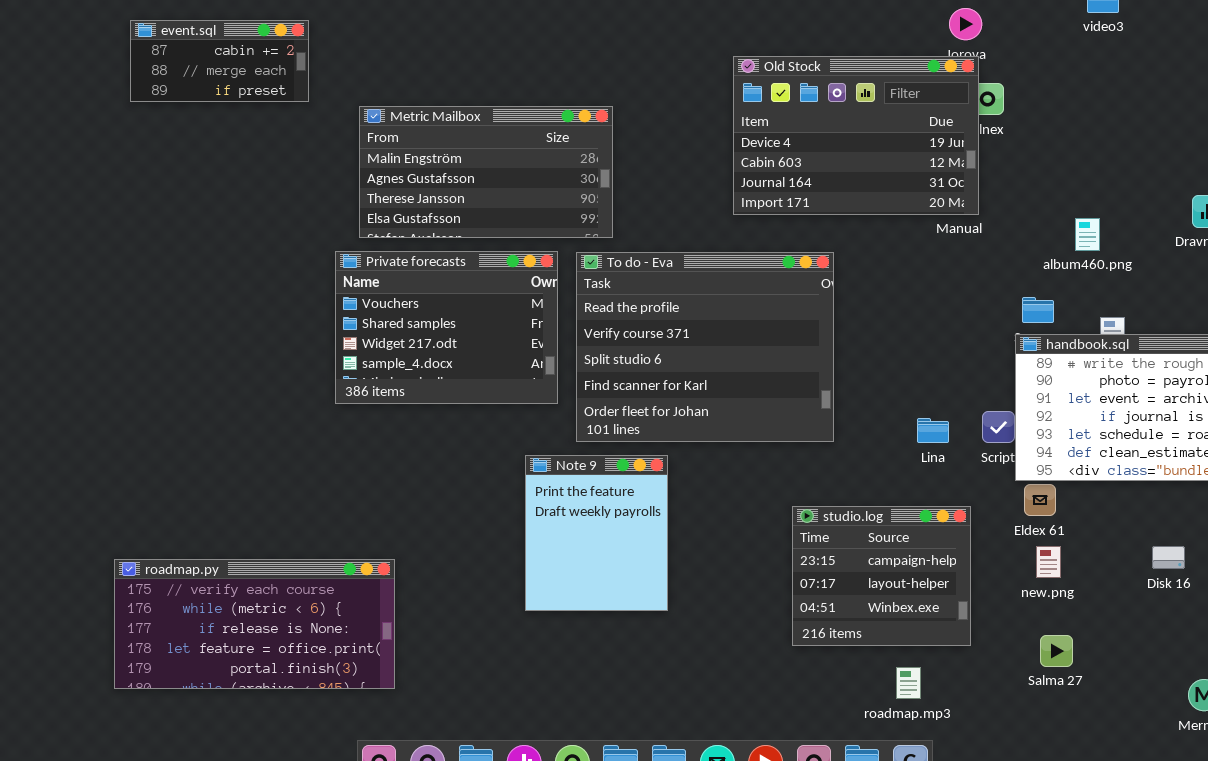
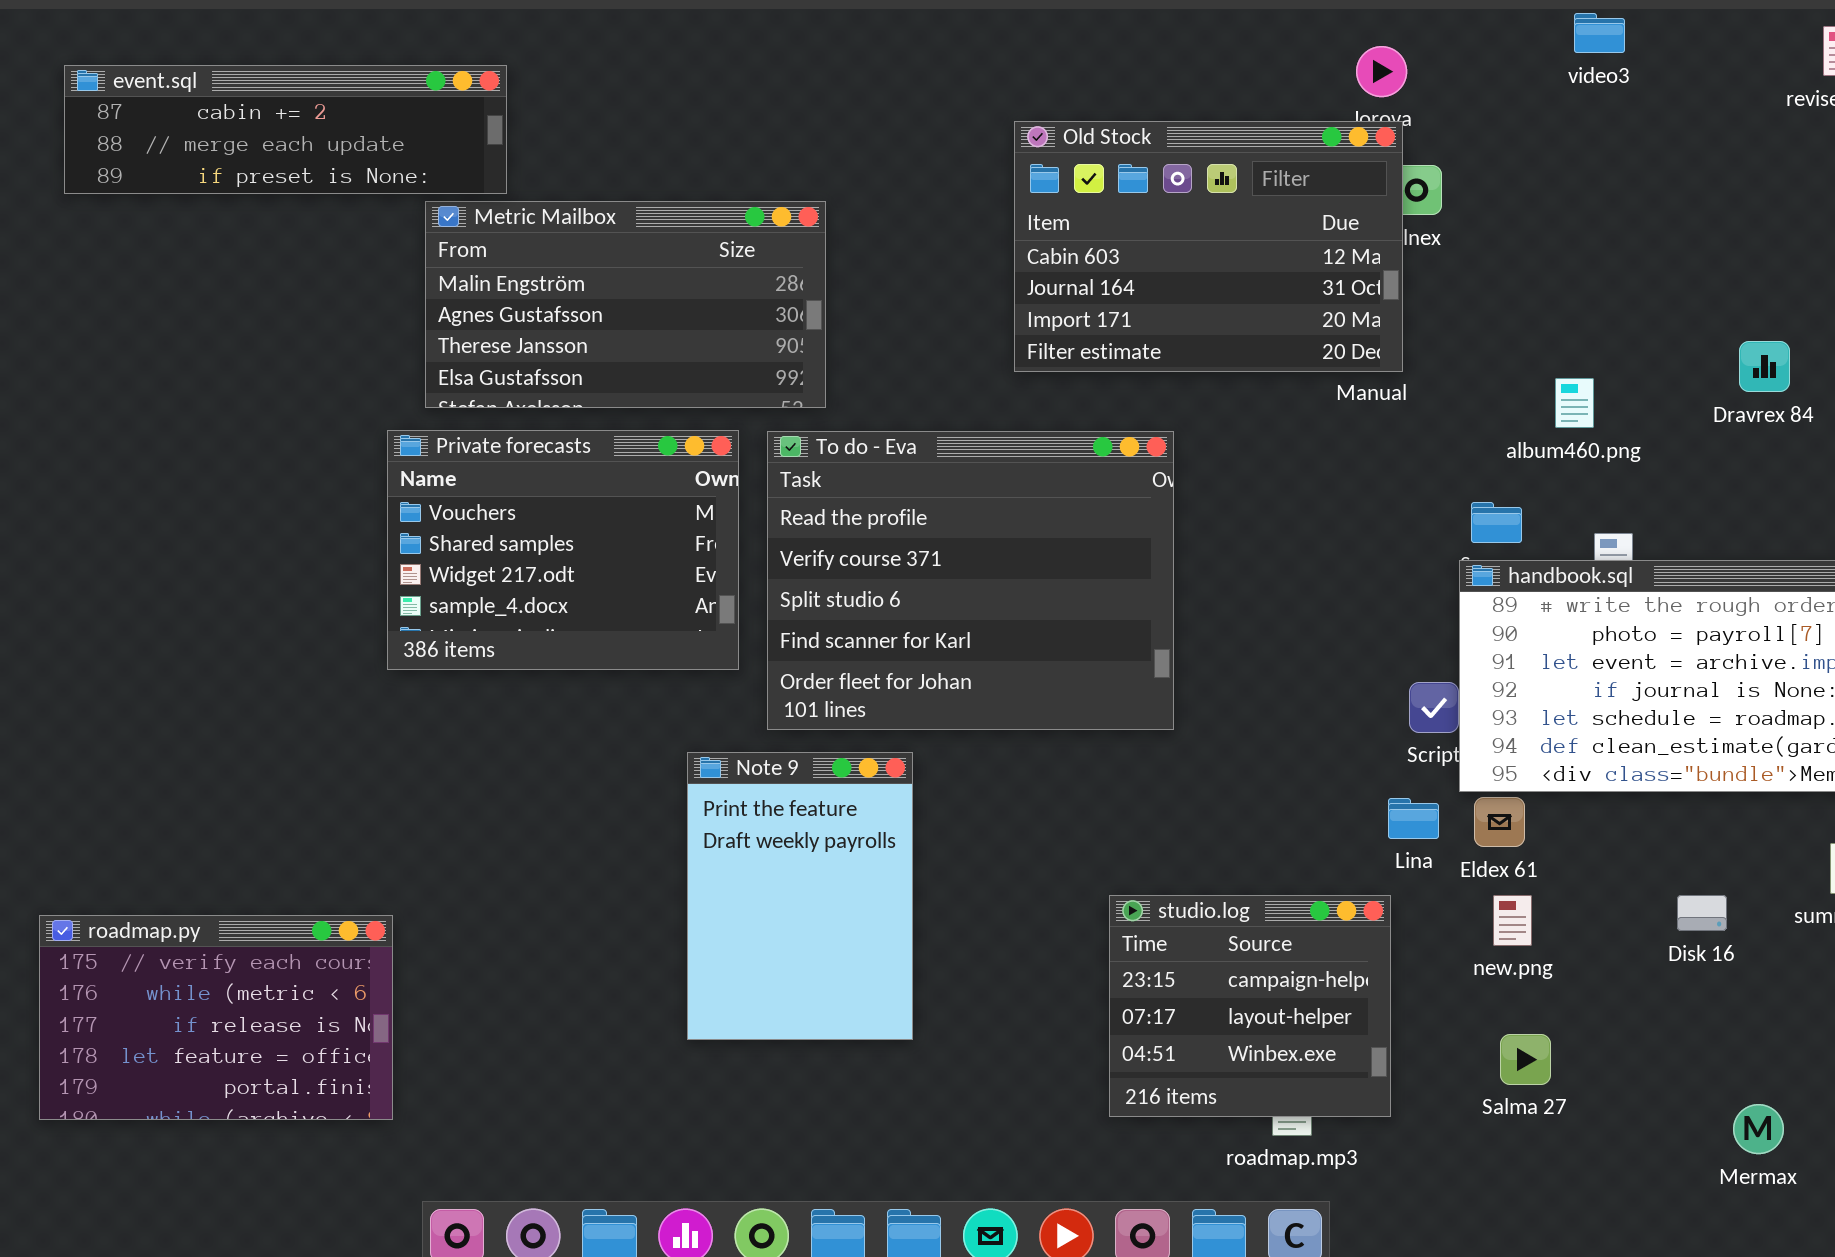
event.sql: [130,20,309,102] -> [64,65,507,194], resized
Old Stock: [733,56,979,215] -> [1014,121,1403,372], scrolled down 1 row
Lina: [917,418,949,443] -> [1388,798,1439,839], moved
Note 9: [525,455,668,611] -> [687,752,913,1040], resized
studio.log: [792,506,971,646] -> [1109,895,1391,1117], moved
roadmap.py: [114,559,395,689] -> [39,915,393,1120], resized

